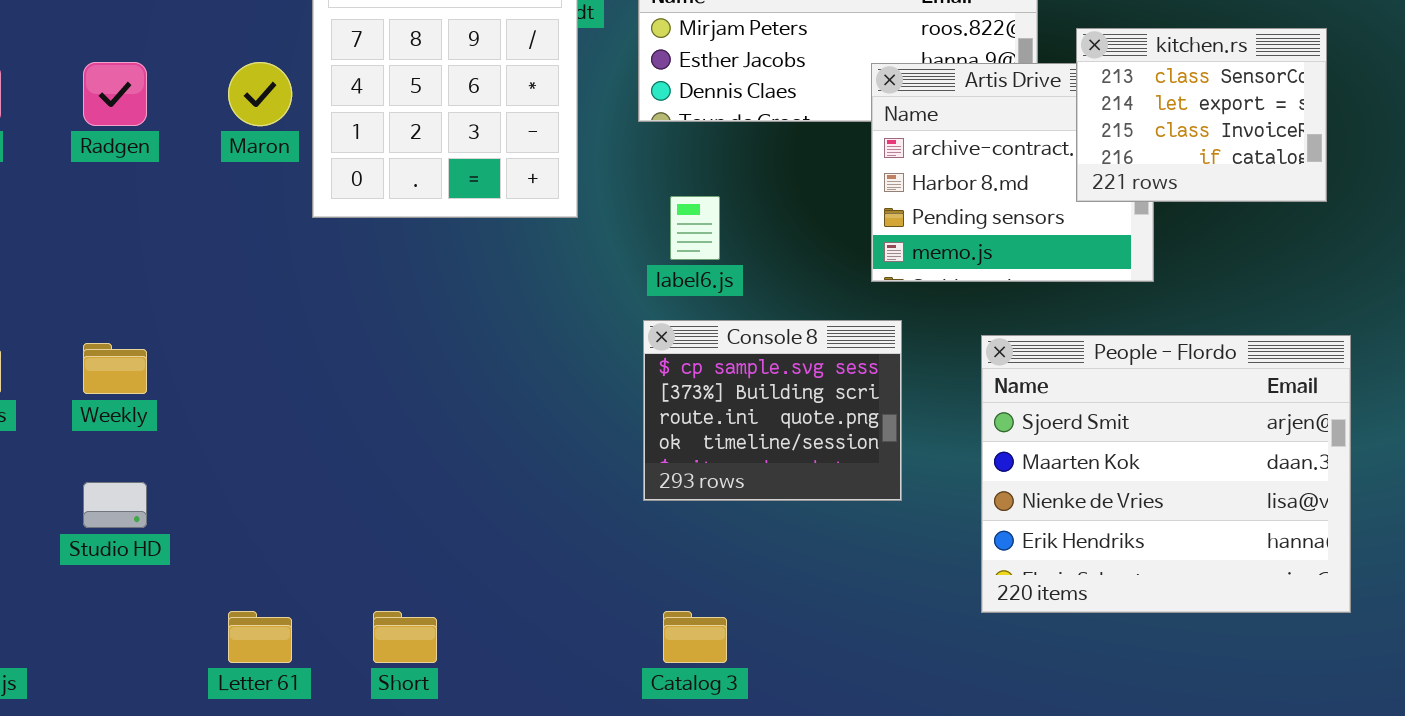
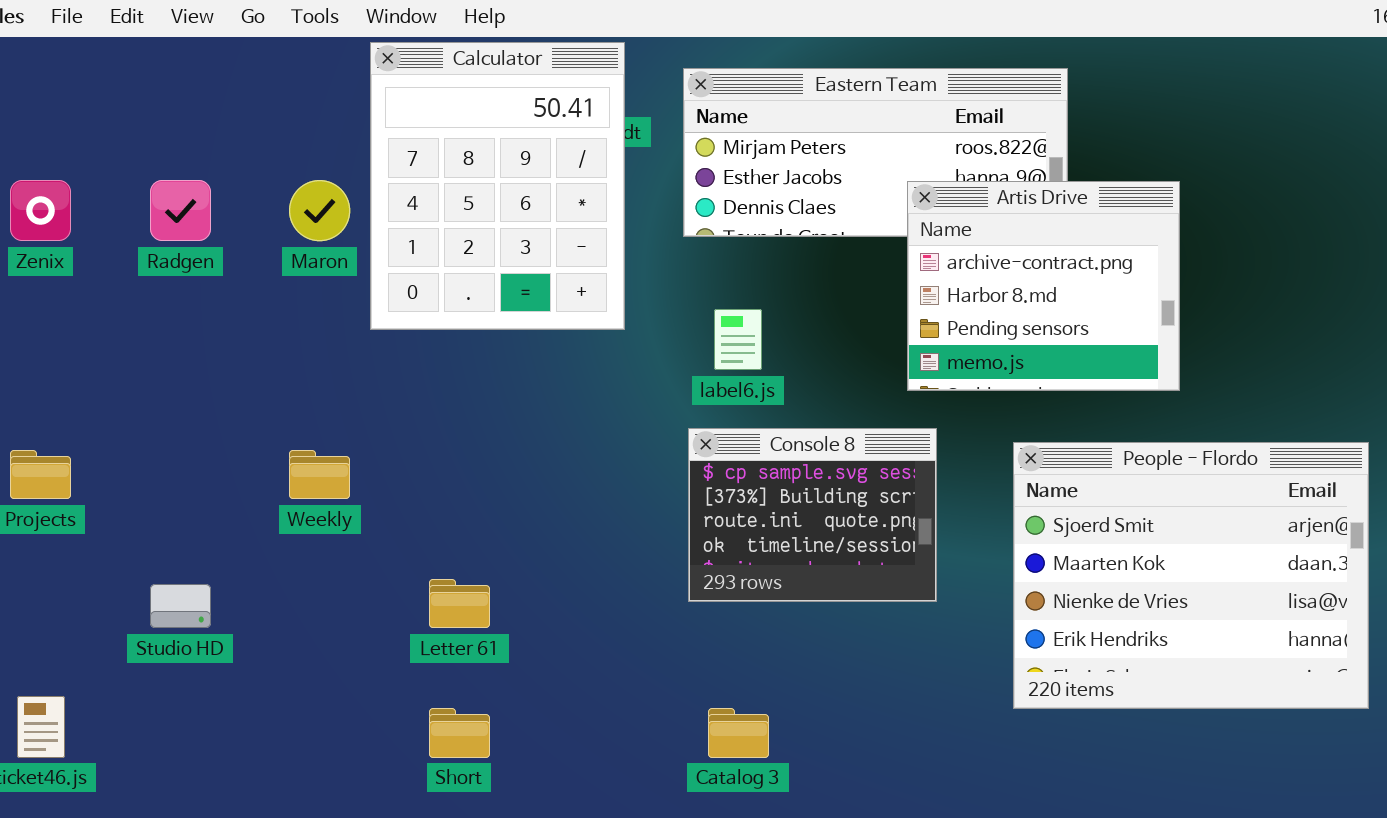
kitchen.rs: [1076,28,1327,202] -> none, closed
Weekly: [83,343,147,394] -> [289,450,350,499], moved
Letter 61: [228,611,292,663] -> [429,579,490,628], moved

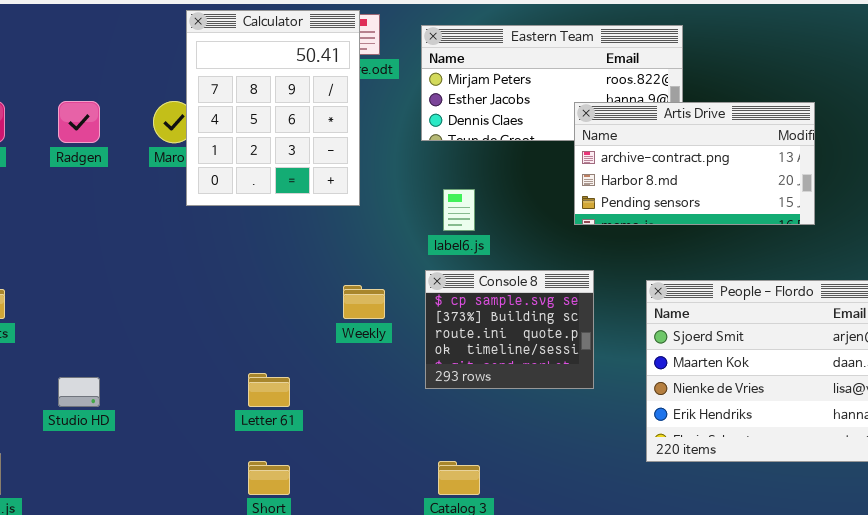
Calculator: [370,42,625,330] -> [186,10,360,206], moved
Artis Drive: [907,181,1180,391] -> [574,102,815,225], resized
Weekly: [289,450,350,499] -> [343,285,385,319], moved

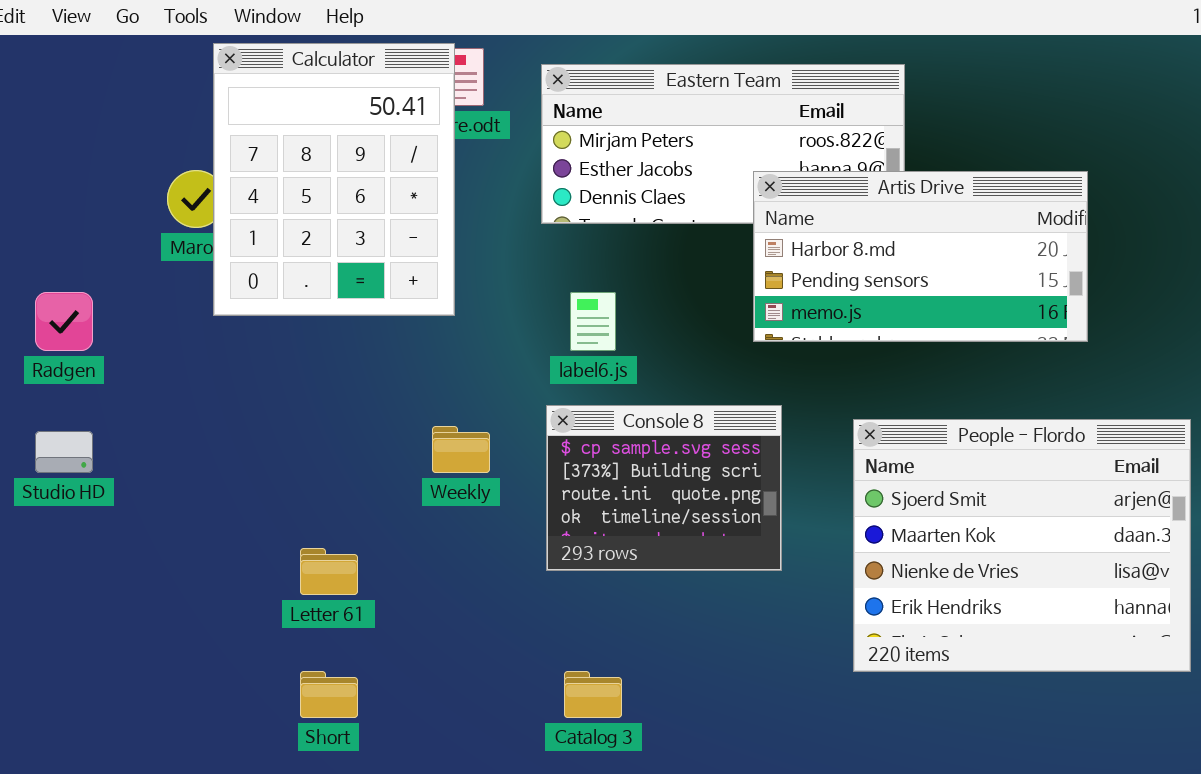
Radgen: [58,101,100,143] -> [35,292,93,351], moved
Artis Drive: [574,102,815,225] -> [753,171,1088,342], scrolled down 1 row
Studio HD: [58,377,100,407] -> [35,431,93,473], moved

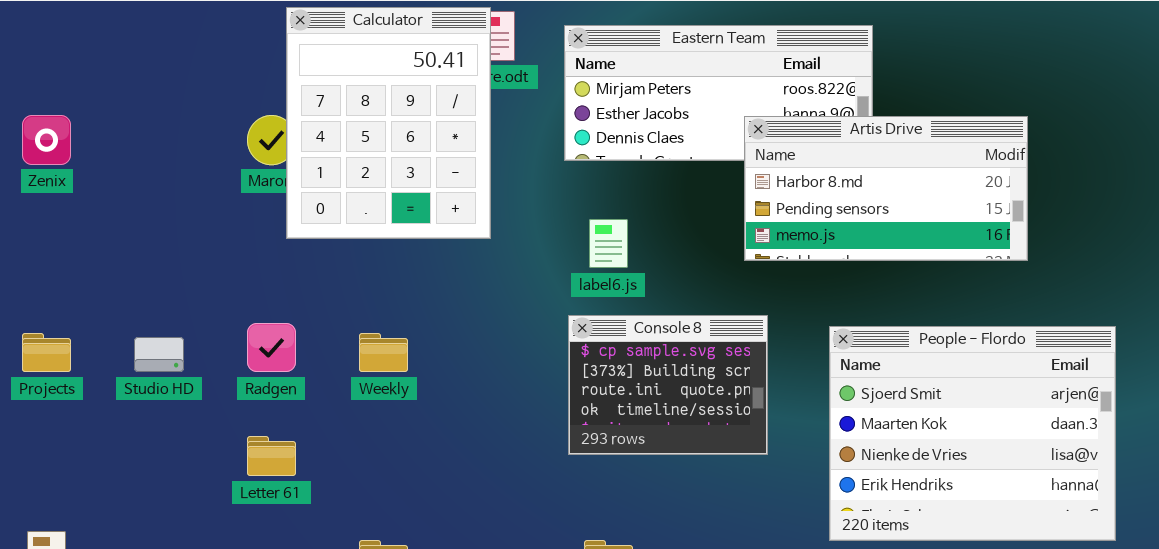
Radgen: [35,292,93,351] -> [247,323,296,372], moved
Weekly: [432,426,490,473] -> [359,333,408,372], moved
Letter 61: [300,548,358,595] -> [247,436,296,476], moved

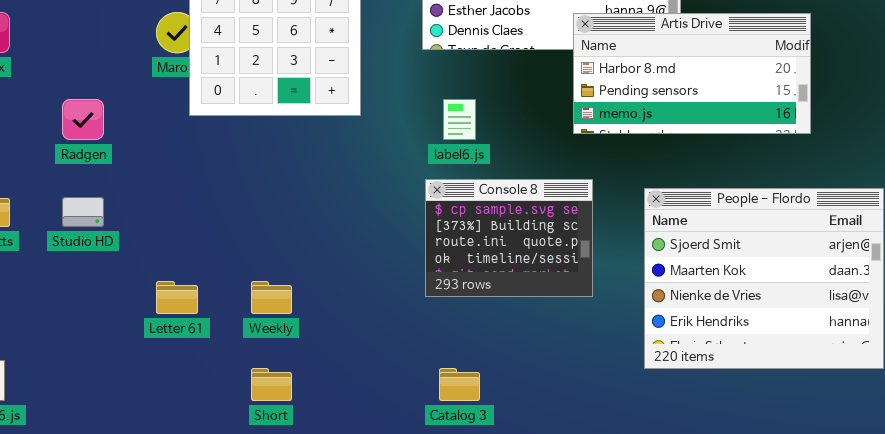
Radgen: [247,323,296,372] -> [62,99,104,140], moved
Weekly: [359,333,408,372] -> [251,281,292,314], moved

